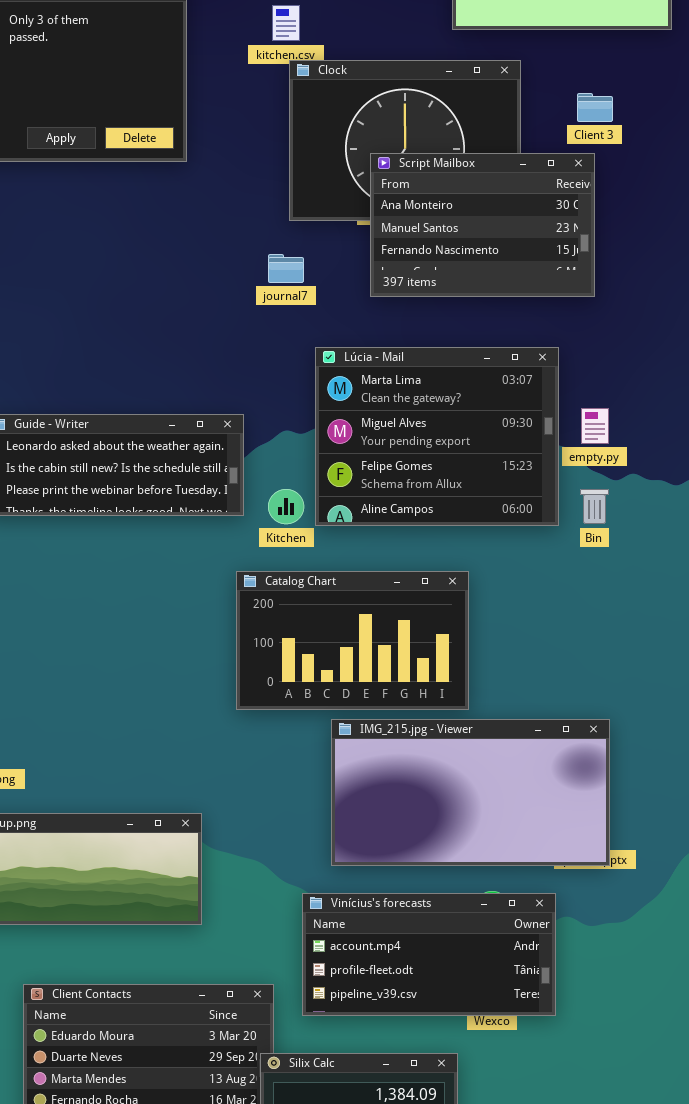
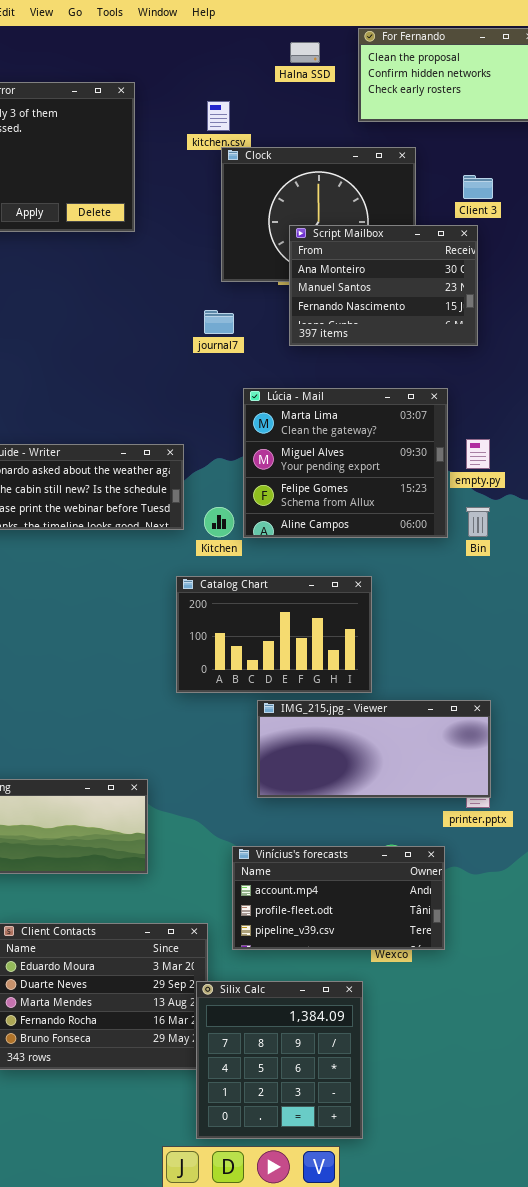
IMG_215.jpg - Viewer: [331,719,610,866] -> [257,700,491,798], resized

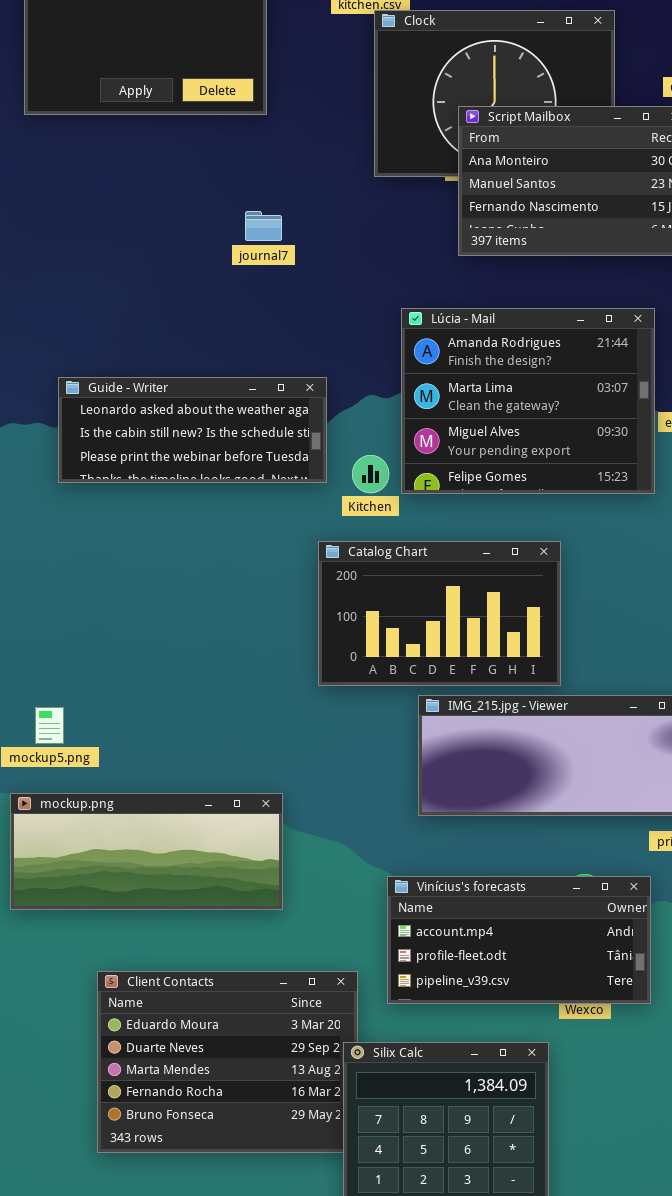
journal7: [204,310,234,334] -> [245,211,282,241], moved
Lúcia - Mail: [243,388,448,538] -> [401,308,655,494], scrolled up 1 row

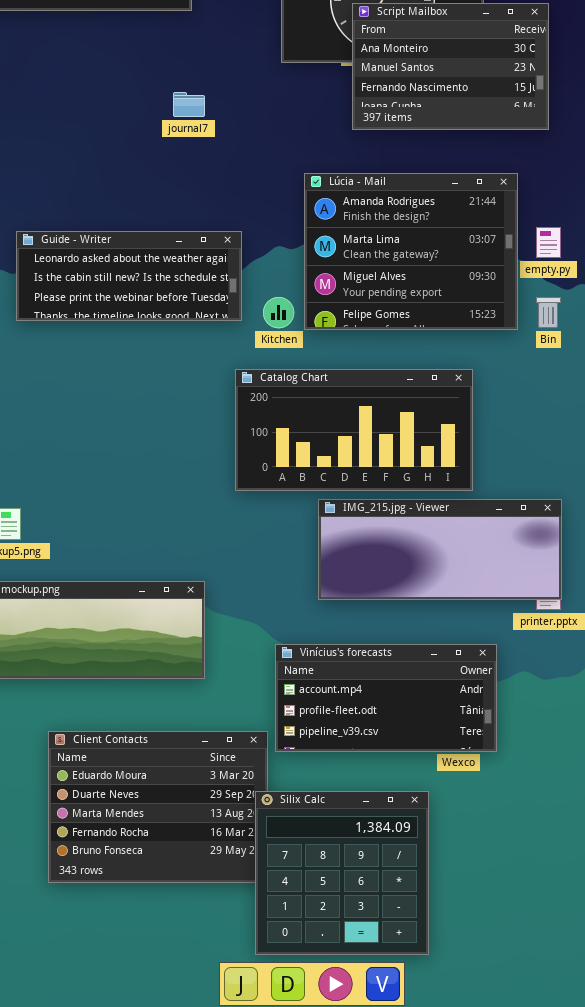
Catalog Chart: [318,541,561,686] -> [235,369,473,491], resized
Vinícius's forecasts: [387,876,651,1004] -> [275,644,497,752], moved

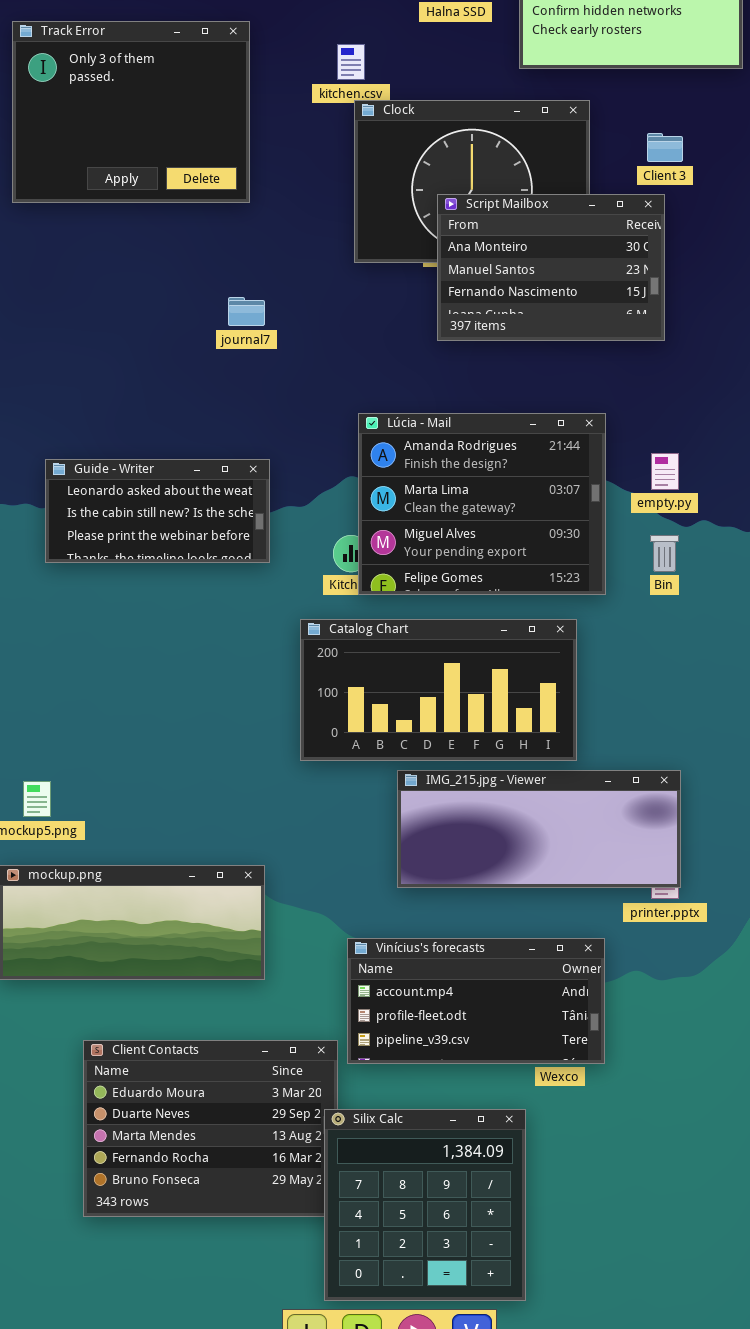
Lúcia - Mail: [304,173,518,330] -> [358,413,606,595], moved
Guide - Writer: [16,231,242,321] -> [45,459,270,563], resized

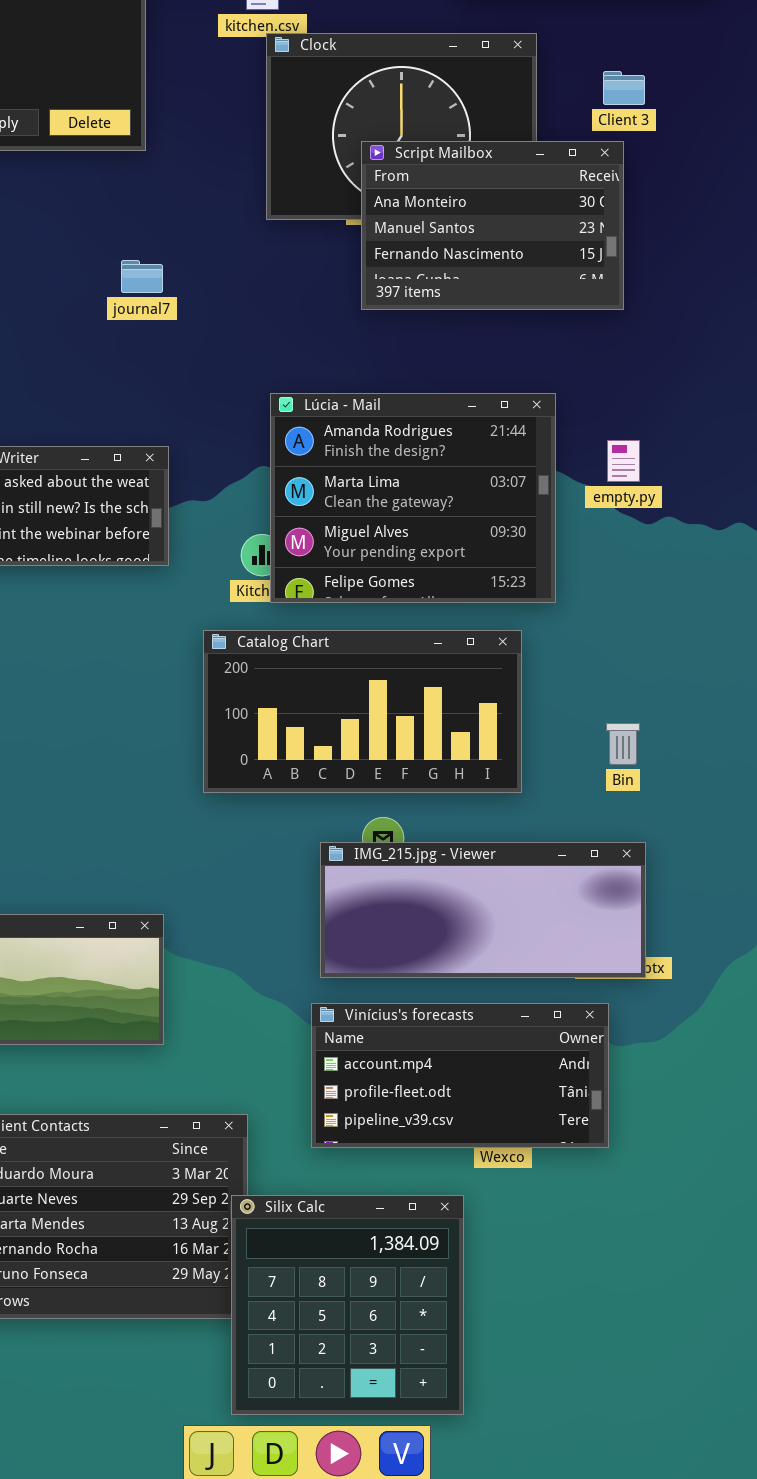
Bin: [650,535,679,572] -> [606,723,640,765], moved
IMG_215.jpg - Viewer: [397,770,681,888] -> [320,842,646,978], moved
Vinícius's forecasts: [347,938,605,1064] -> [311,1003,609,1148], moved

